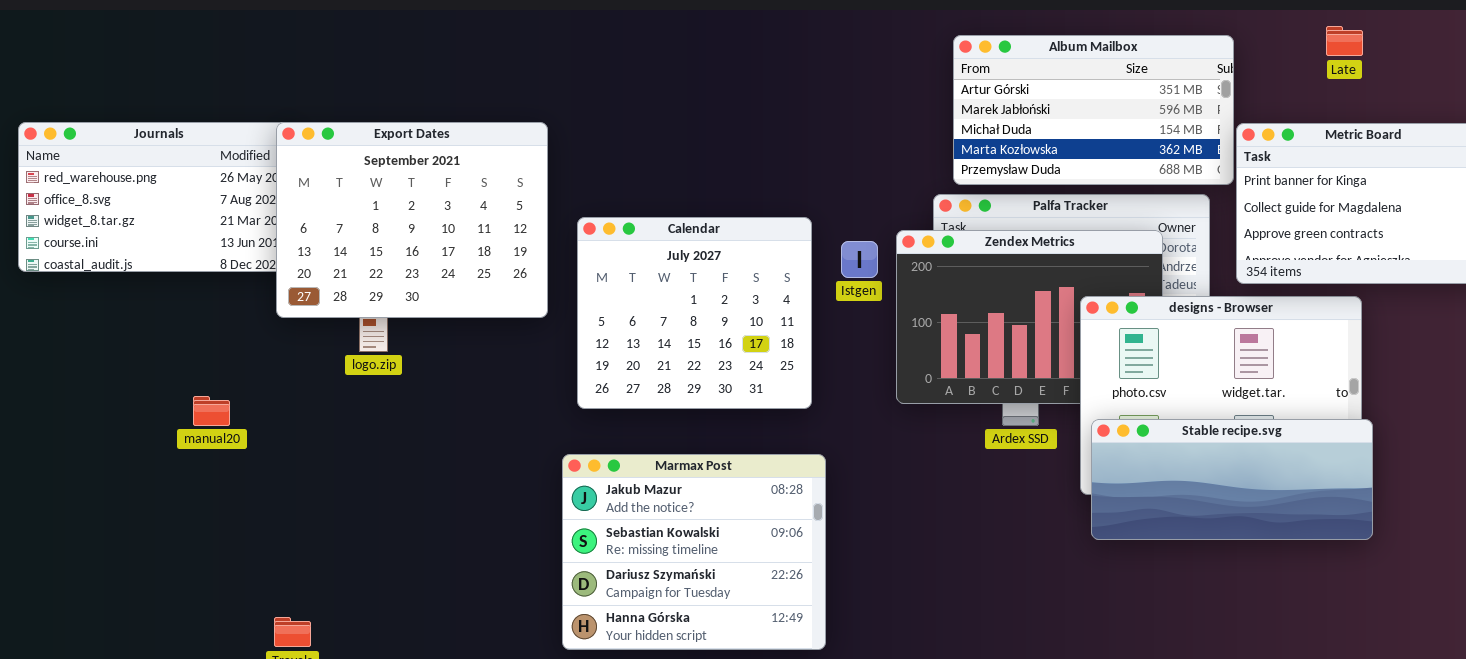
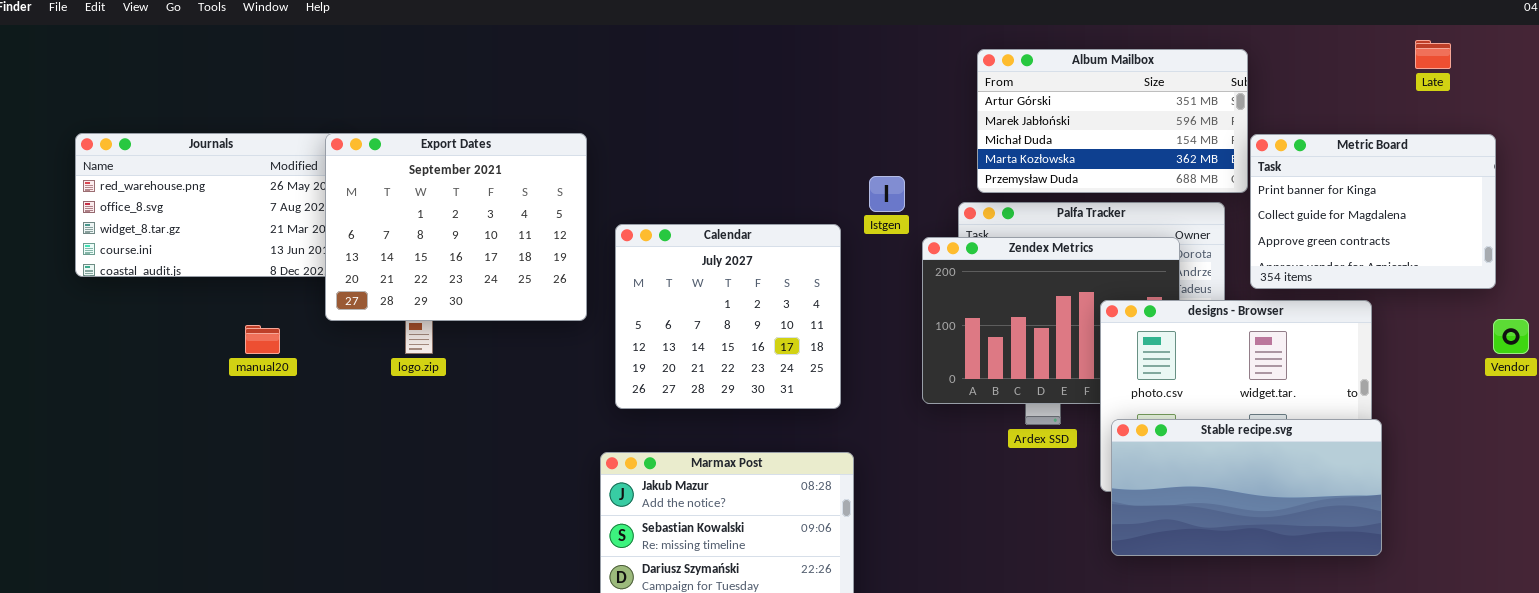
Late: [1326,26,1363,56] -> [1415,40,1451,69], moved
Istgen: [841,241,878,278] -> [869,176,905,212], moved
manual20: [193,396,230,426] -> [245,325,280,354], moved
Stable recipe.svg: [1091,419,1373,540] -> [1111,419,1382,556], resized

